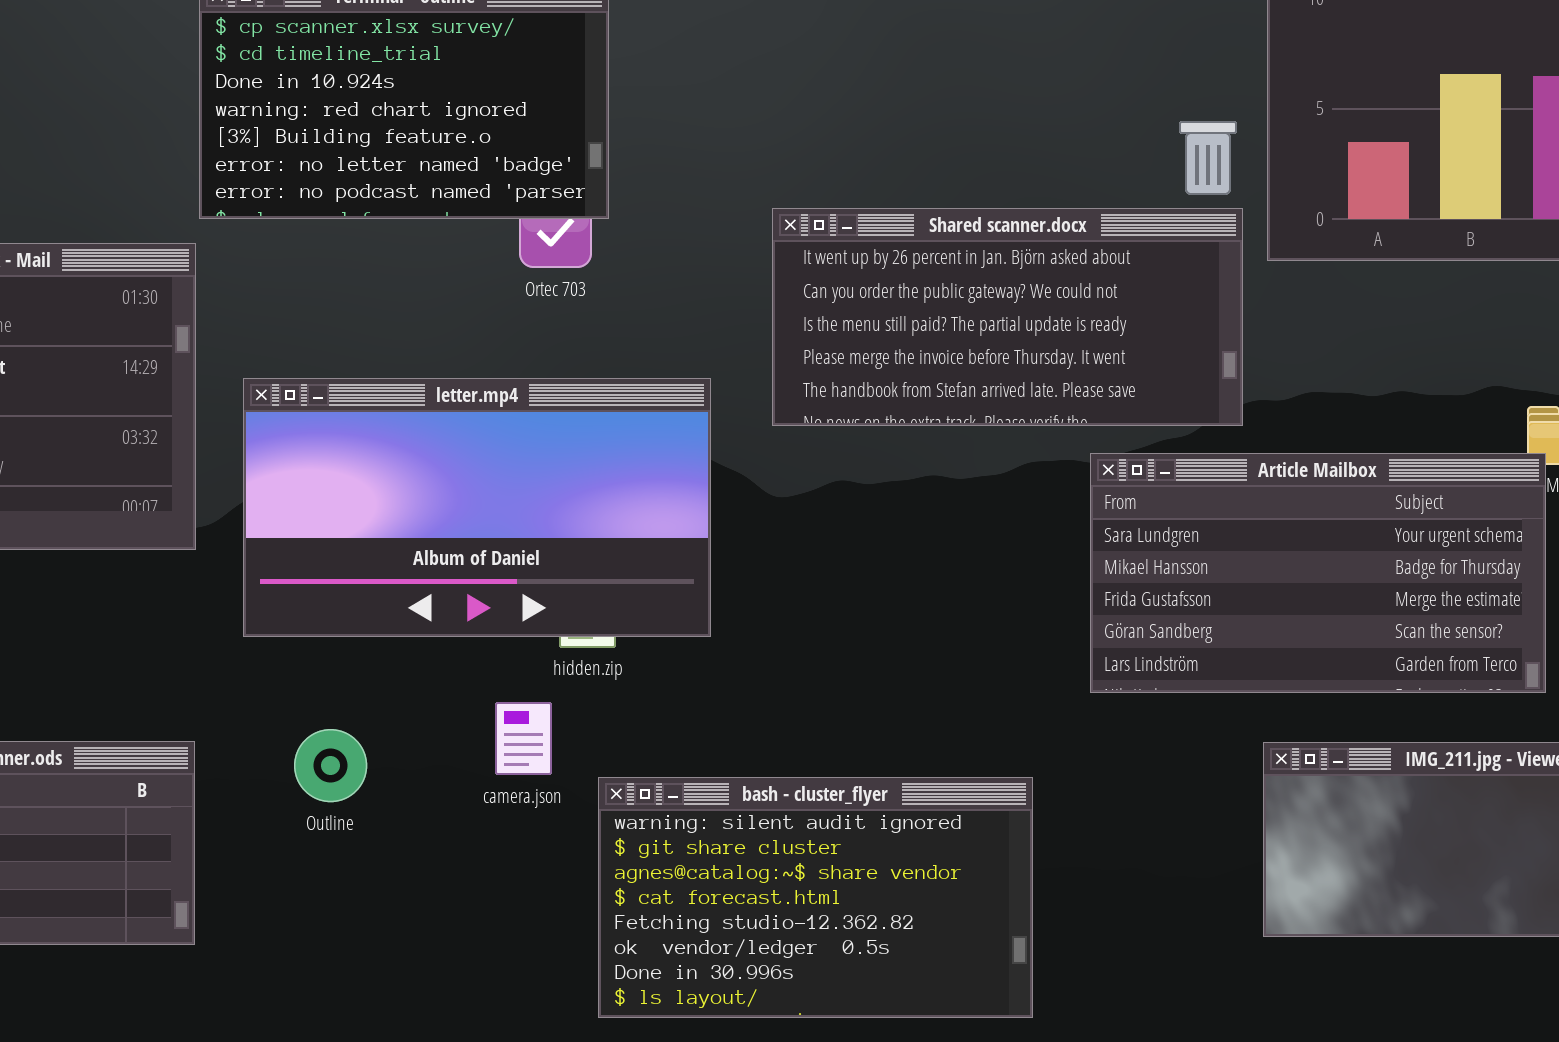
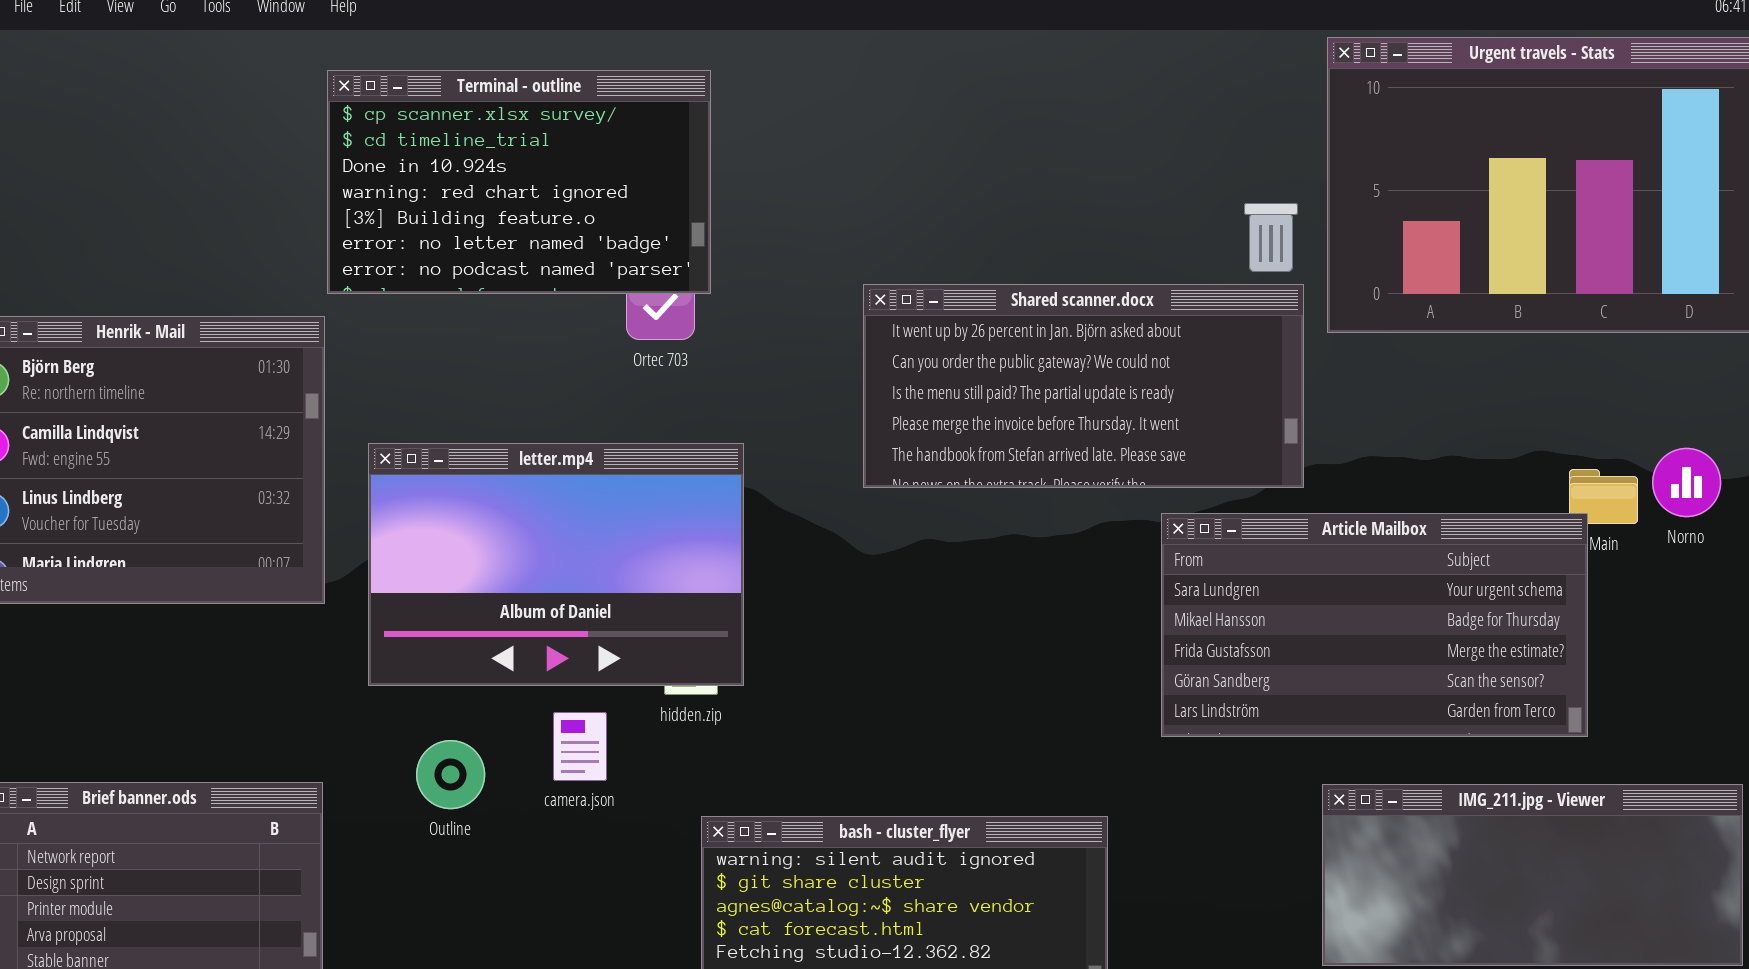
letter.mp4: [243,378,711,637] -> [368,443,744,686], resized
camera.json: [495,702,552,775] -> [553,712,607,781], moved
Outline: [294,729,367,802] -> [416,740,485,809], moved

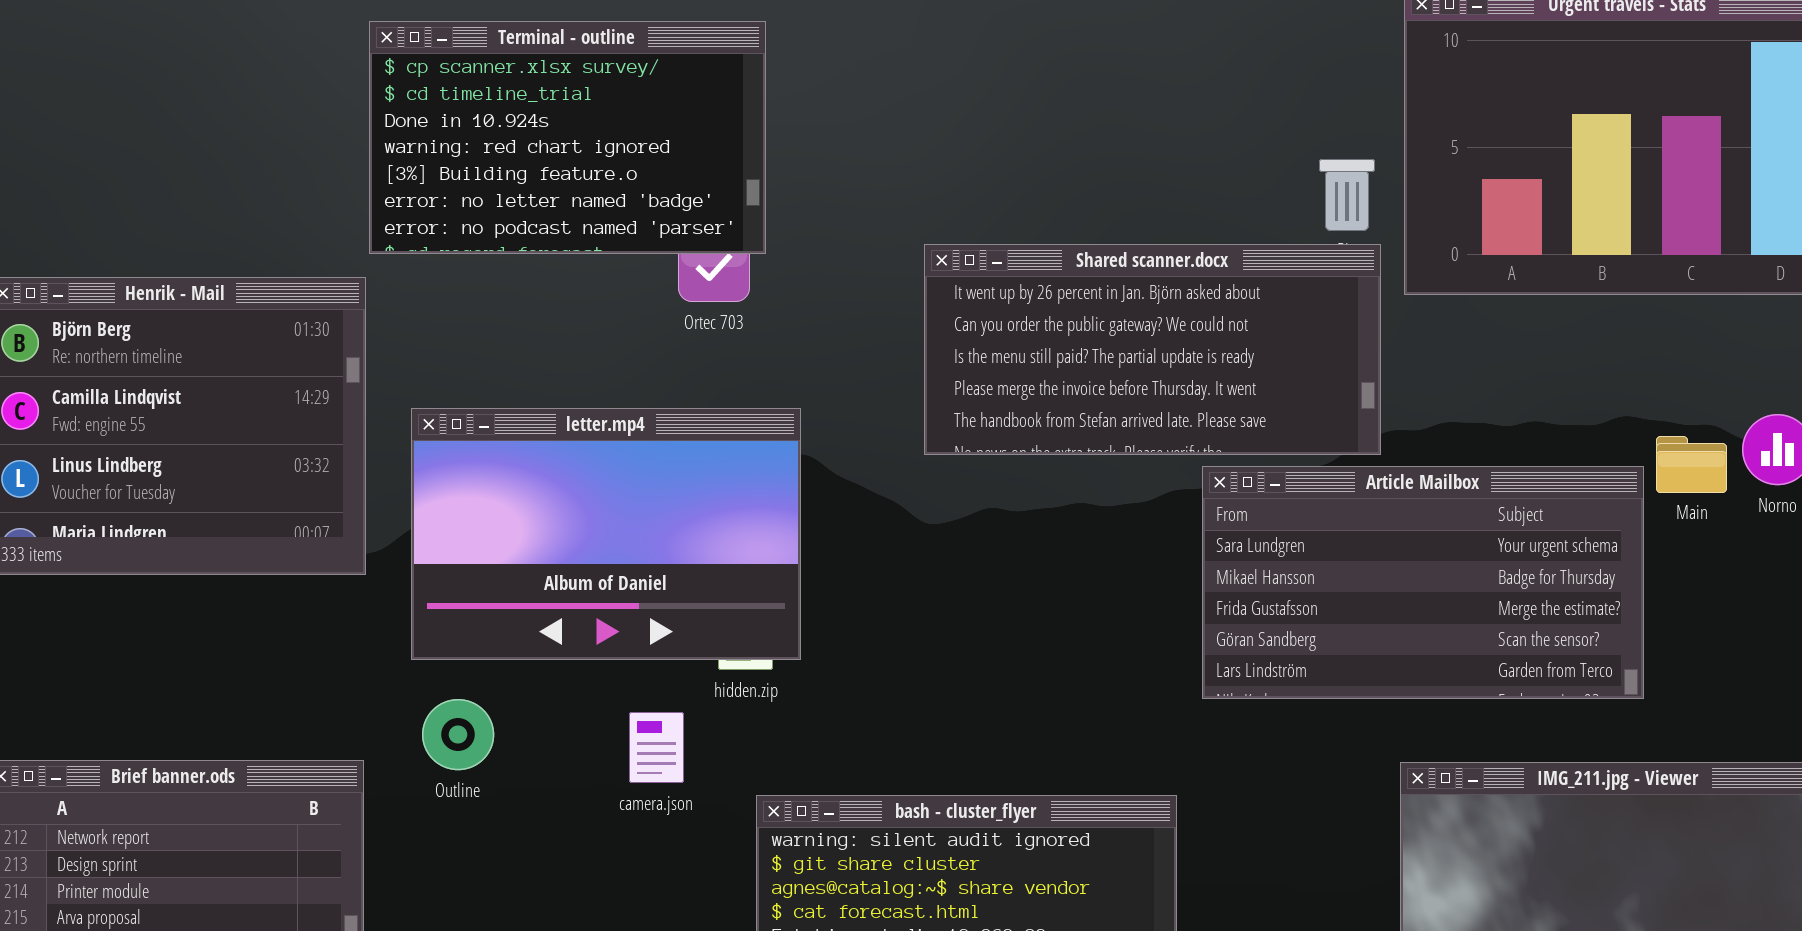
Article Mailbox: [1161,513,1588,737] -> [1202,466,1644,699], moved
camera.json: [553,712,607,781] -> [629,712,684,783], moved
Outline: [416,740,485,809] -> [422,699,494,770], moved

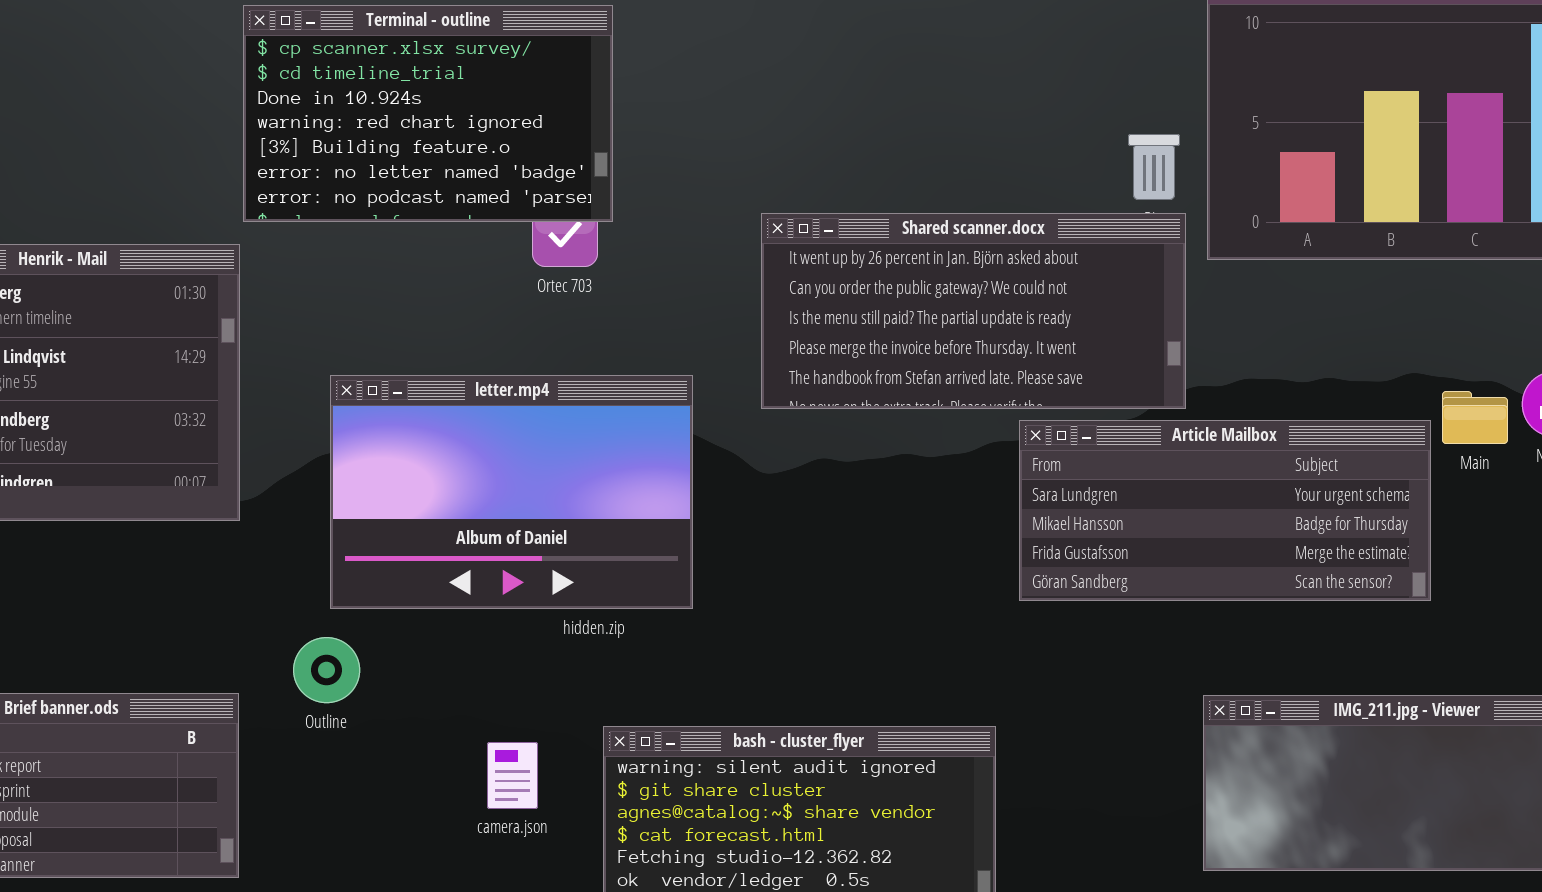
letter.mp4: [411,408,801,660] -> [330,375,693,609], moved
Article Mailbox: [1202,466,1644,699] -> [1019,420,1431,601], resized
camera.json: [629,712,684,783] -> [487,742,538,809], moved

